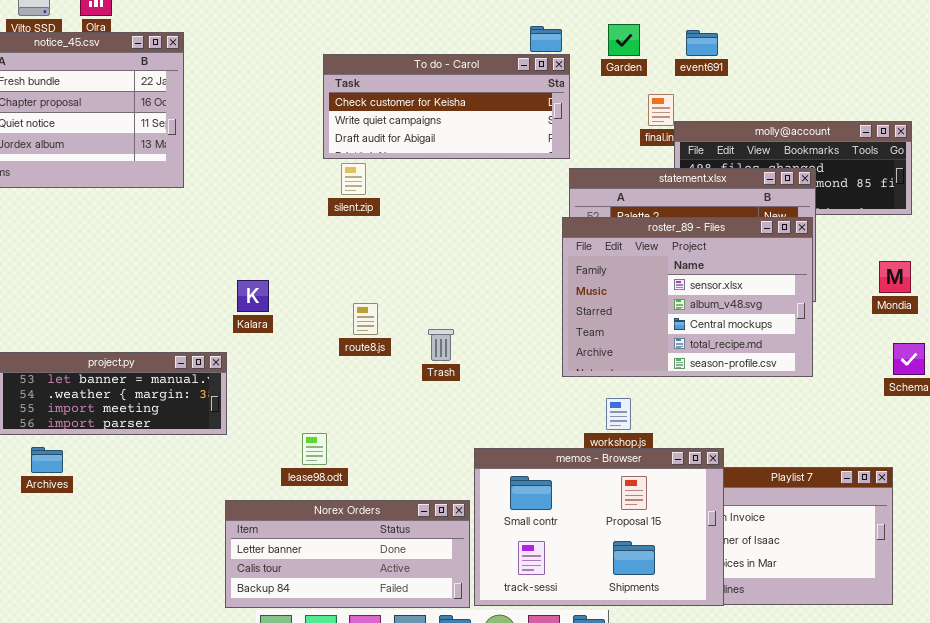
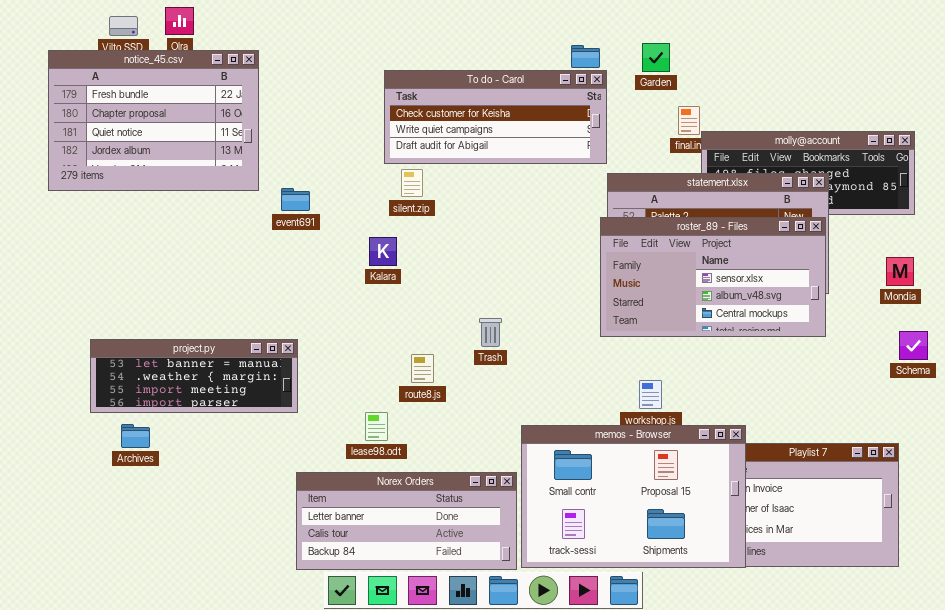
event691: [686,30,718,56] -> [281,188,310,211], moved
roster_89 - Files: [562,217,813,377] -> [600,217,826,337], resized
Kalara: [237,280,269,312] -> [369,237,397,266], moved
route8.js: [353,303,378,335] -> [411,354,434,383], moved

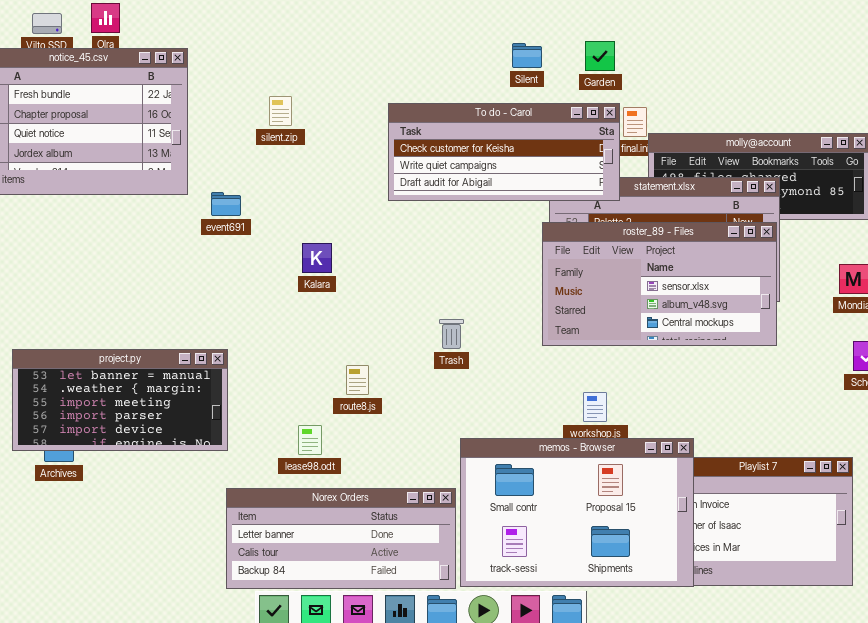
To do - Carol: [384,70,607,164] -> [388,103,620,201], moved
silent.zip: [401,169,423,197] -> [269,96,292,126], moved
Trash: [479,318,502,347] -> [439,319,464,349], moved
project.py: [90,339,298,413] -> [12,349,228,451], resized

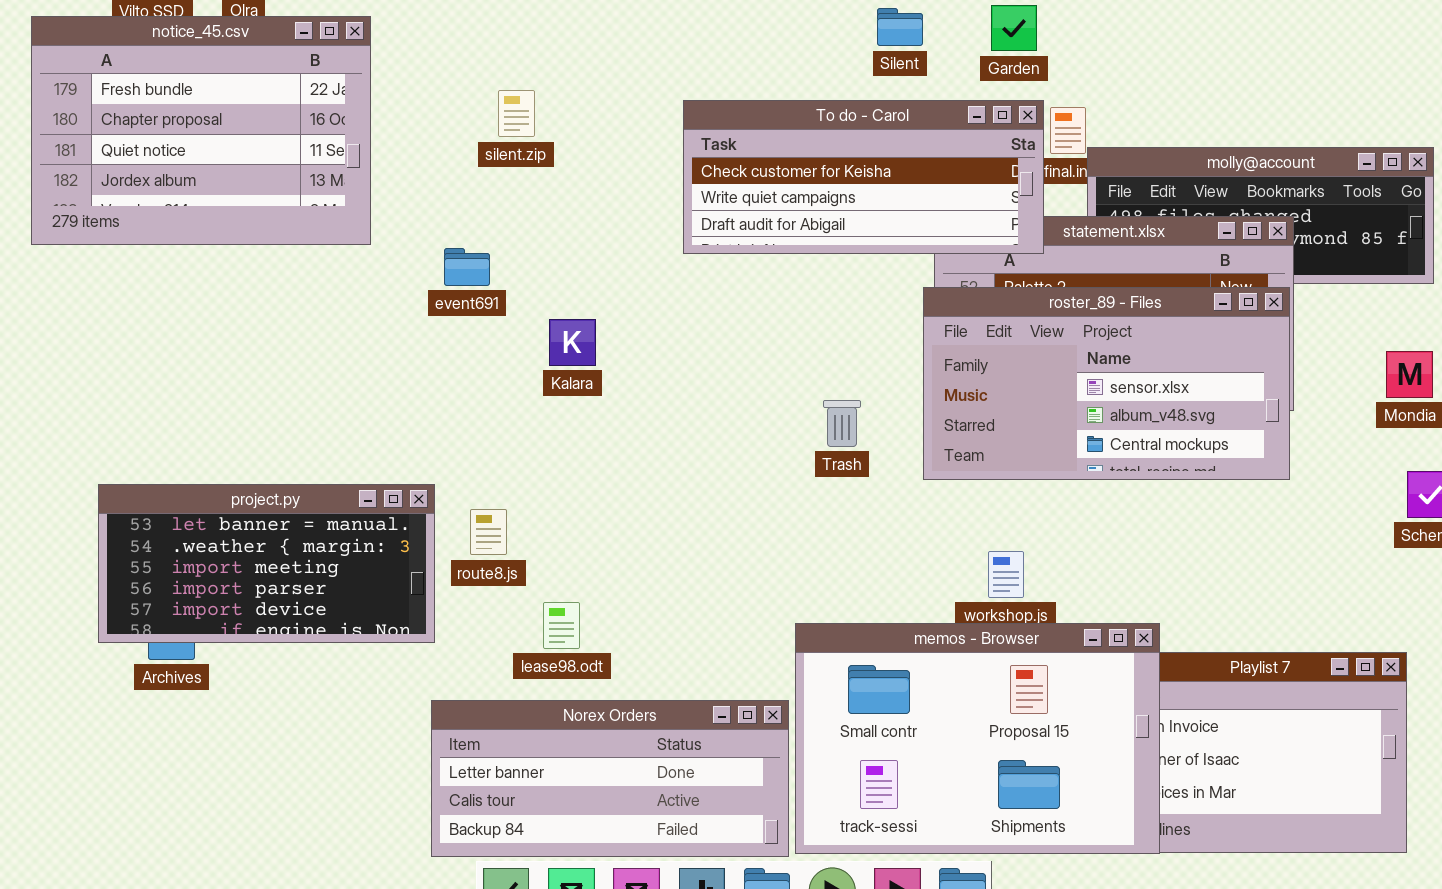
event691: [211,192,241,216] -> [444,248,490,286], moved
Trash: [439,319,464,349] -> [823,400,861,447], moved
route8.js: [346,365,369,395] -> [470,509,507,555], moved

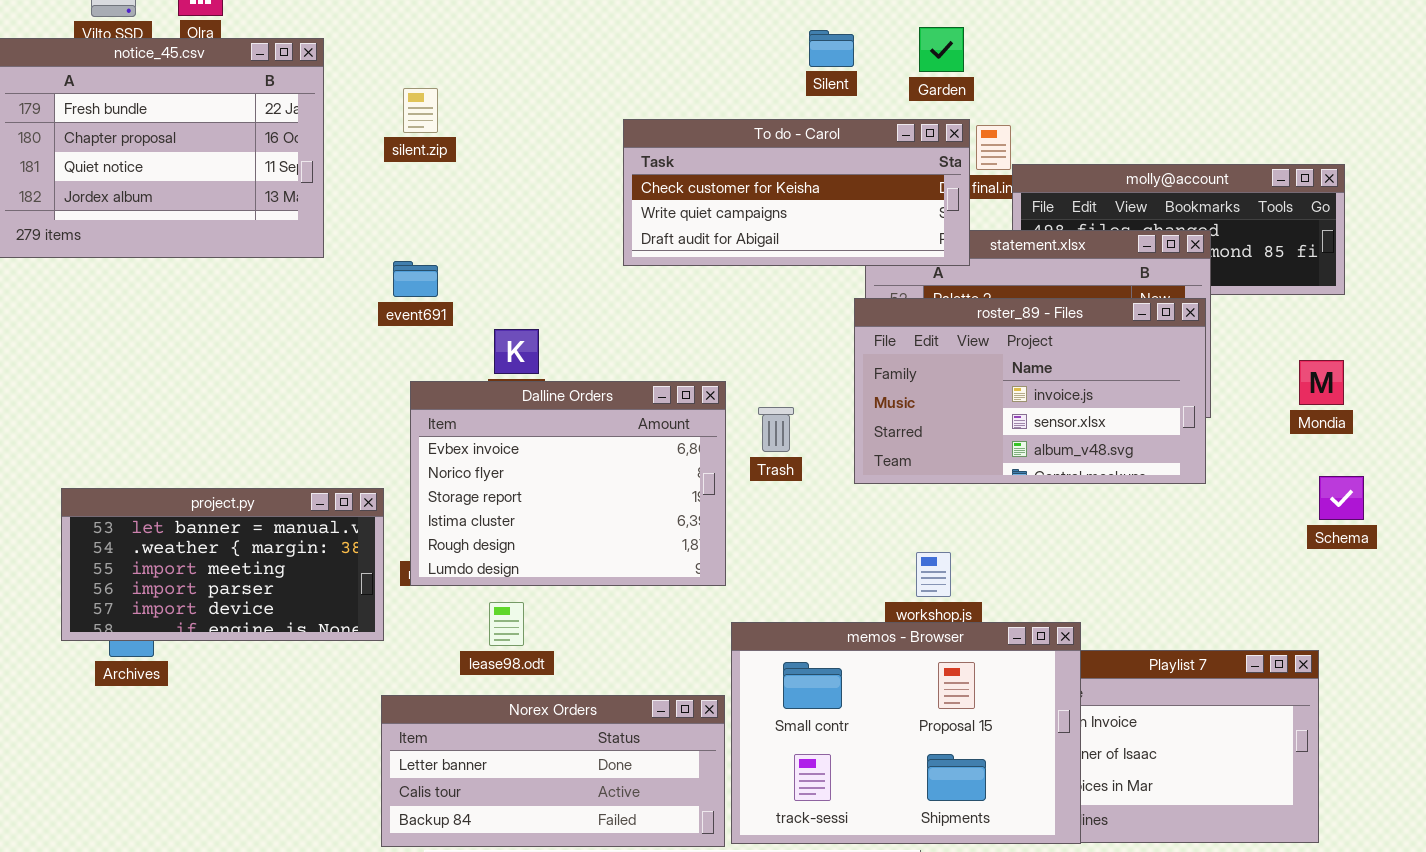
silent.zip: [498,90,535,137] -> [403,88,438,133], moved
roster_89 - Files: [923,287,1290,480] -> [854,298,1206,484], scrolled up 1 row
Dalline Orders: none -> [410,381,726,586], opened

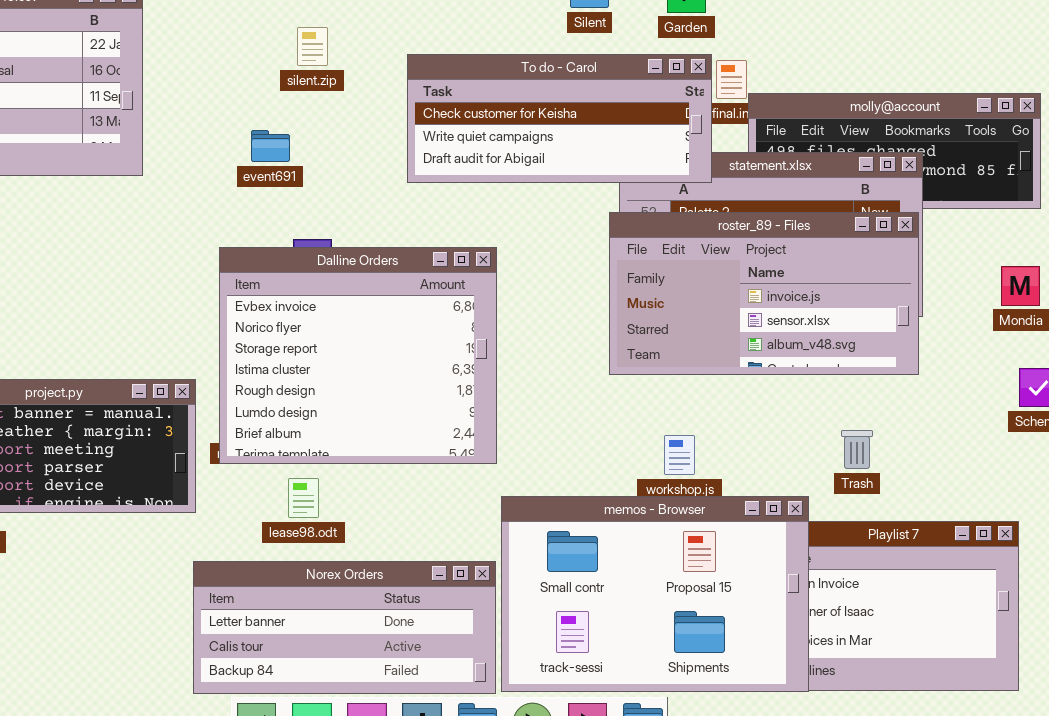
silent.zip: [403,88,438,133] -> [297,27,328,66], moved
event691: [393,261,438,297] -> [251,130,290,162], moved
Dalline Orders: [410,381,726,586] -> [219,247,497,464], resized
Trash: [758,407,794,452] -> [841,430,873,469], moved

